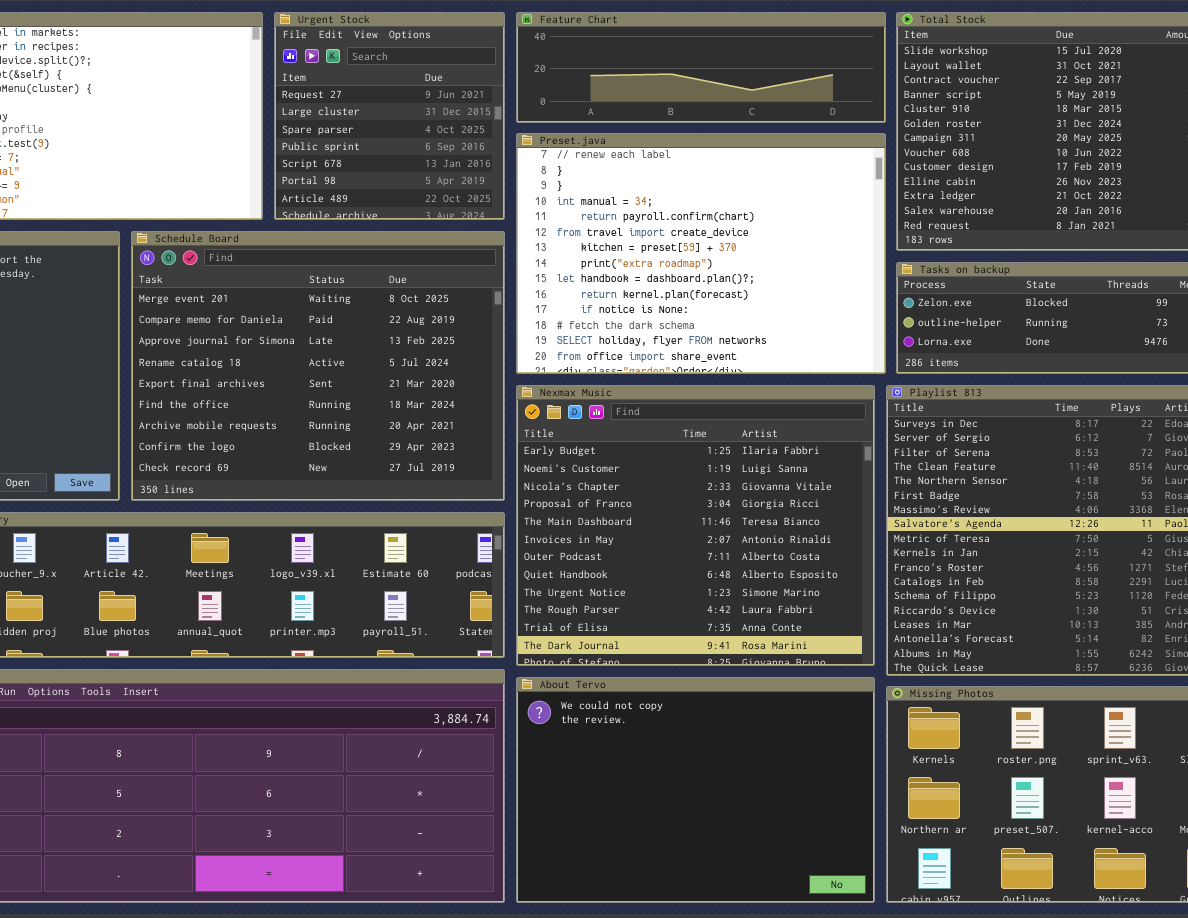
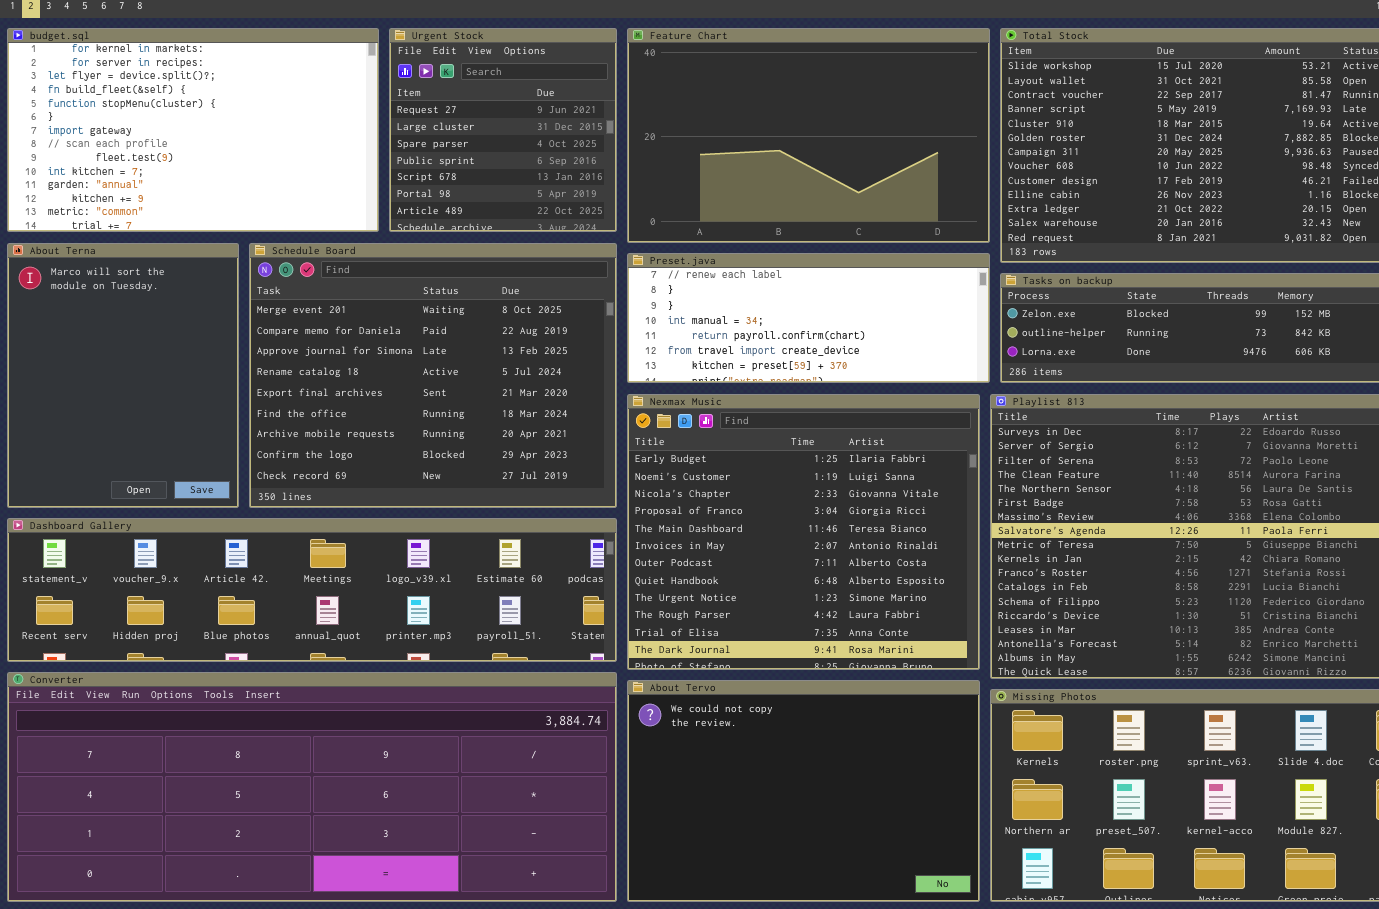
Feature Chart: [516,12,886,123] -> [627,28,990,243], resized
Preset.java: [516,133,886,374] -> [627,253,990,383], resized

